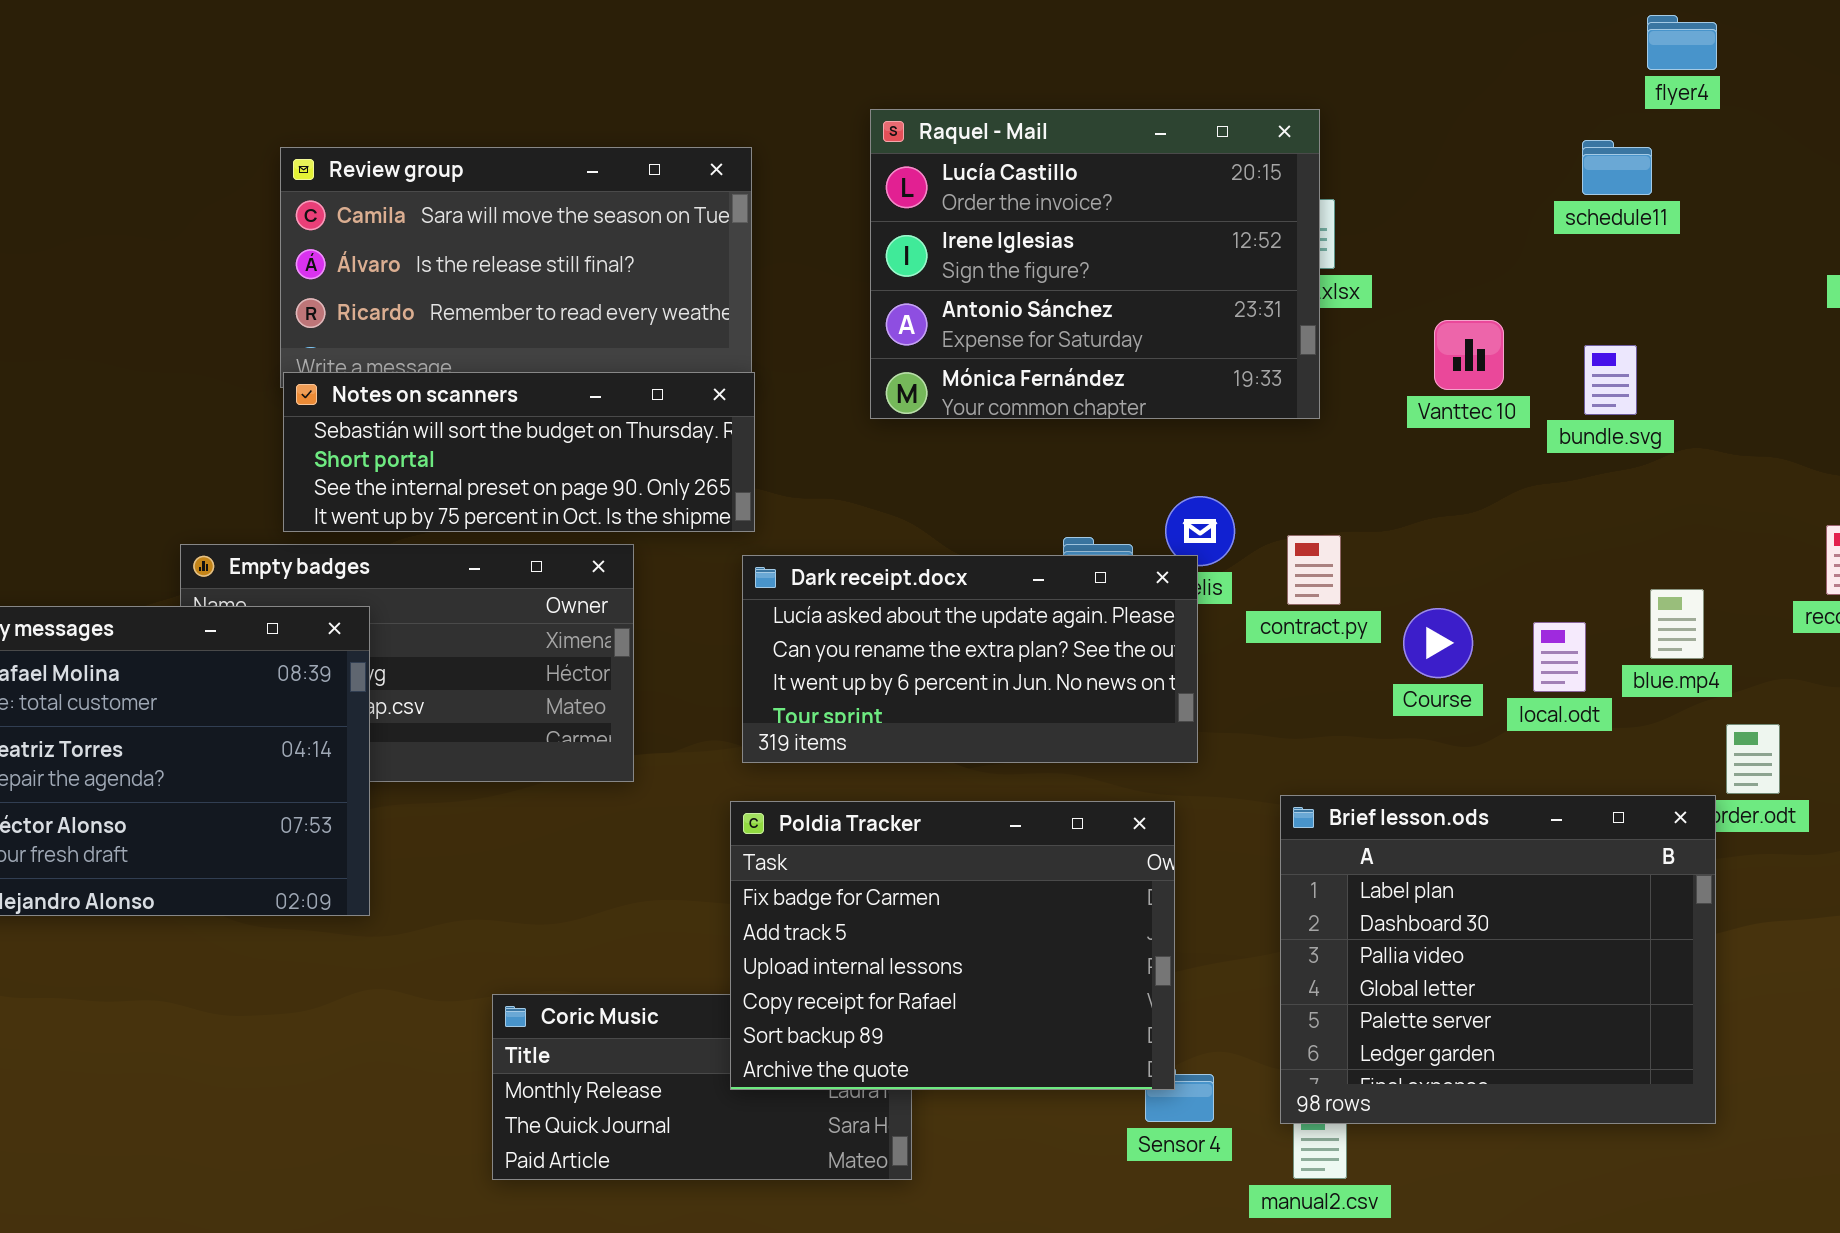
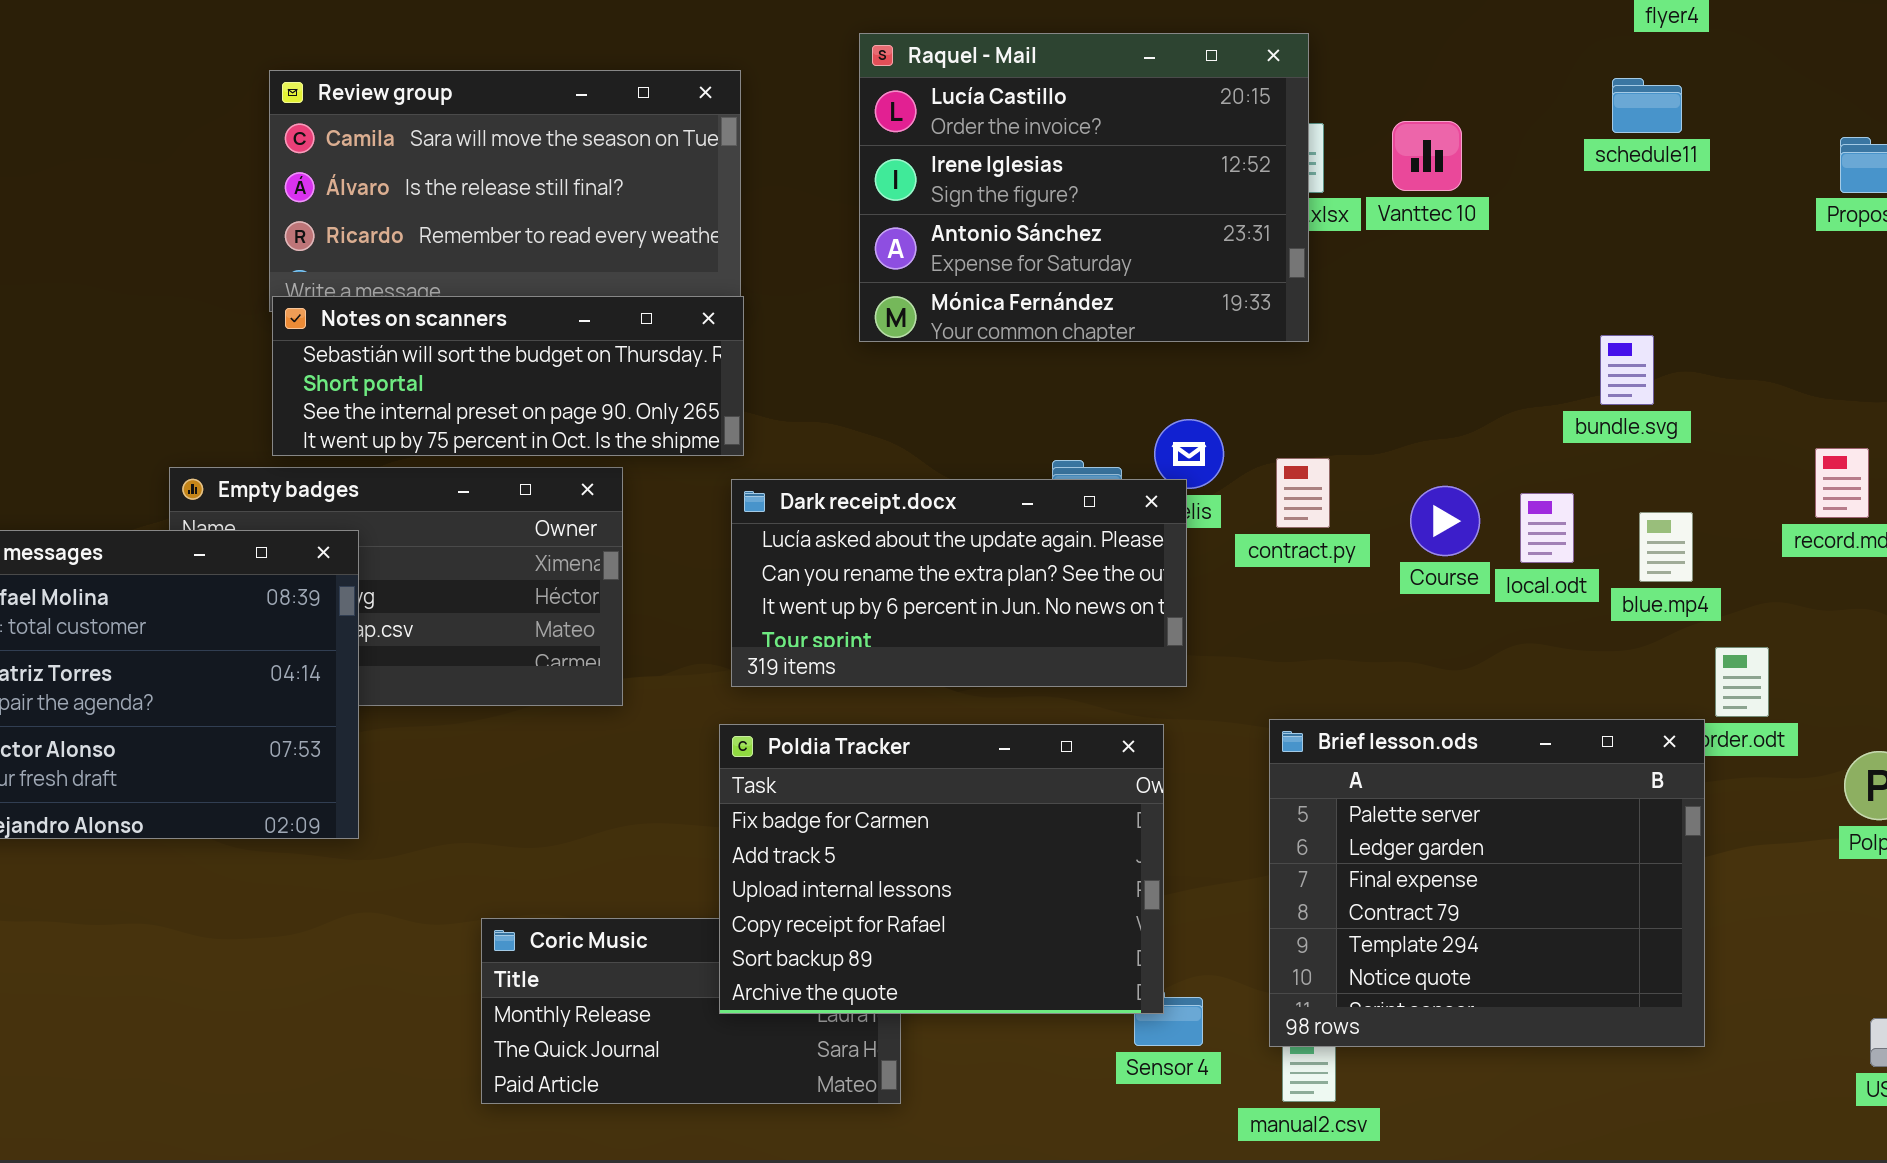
schedule11: [1582,140,1652,195] -> [1612,78,1682,133], moved
Vanttec 10: [1434,320,1504,390] -> [1392,121,1462,191], moved
bundle.svg: [1584,345,1637,415] -> [1600,335,1654,405], moved
Course: [1403,608,1473,678] -> [1410,486,1480,556], moved
local.odt: [1533,622,1586,692] -> [1520,493,1574,563], moved
Brief lesson.ods: [1280,795,1716,1124] -> [1269,719,1705,1047], scrolled down 4 rows

